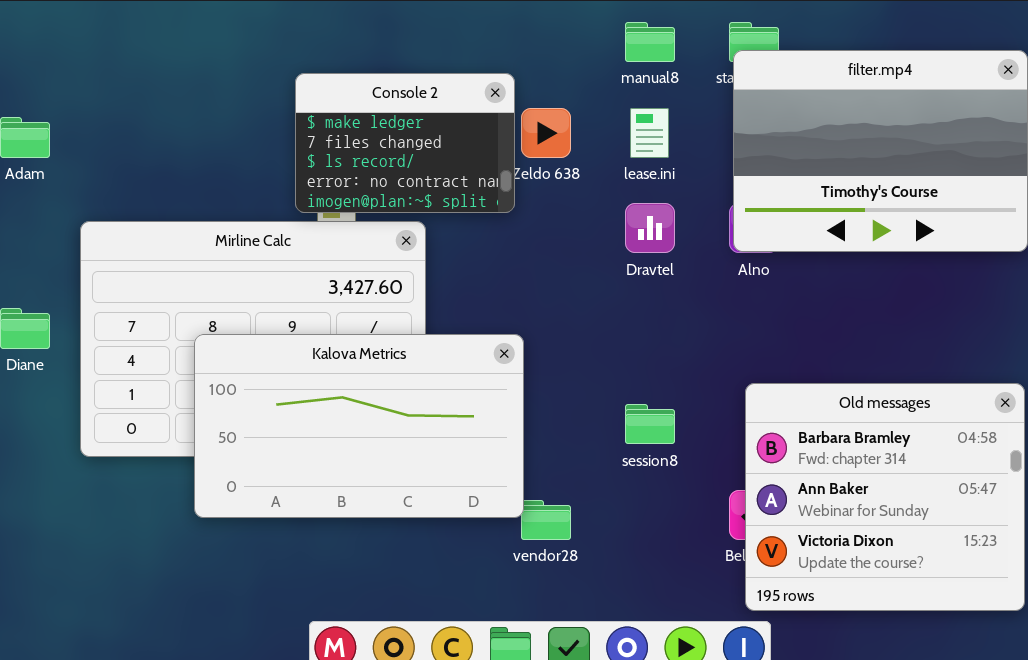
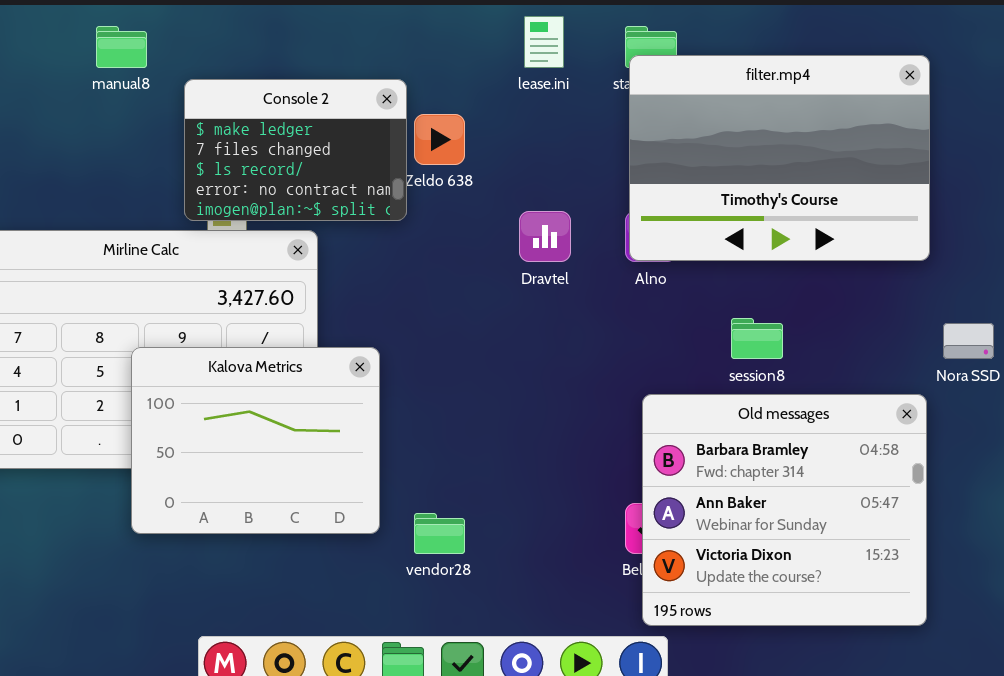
manual8: [625,22,675,62] -> [96,26,147,68], moved
lease.ini: [630,108,669,158] -> [524,16,564,68], moved
Kalova Metrics: [194,334,524,518] -> [131,347,380,534], moved, resized
session8: [625,404,675,444] -> [731,318,783,359], moved

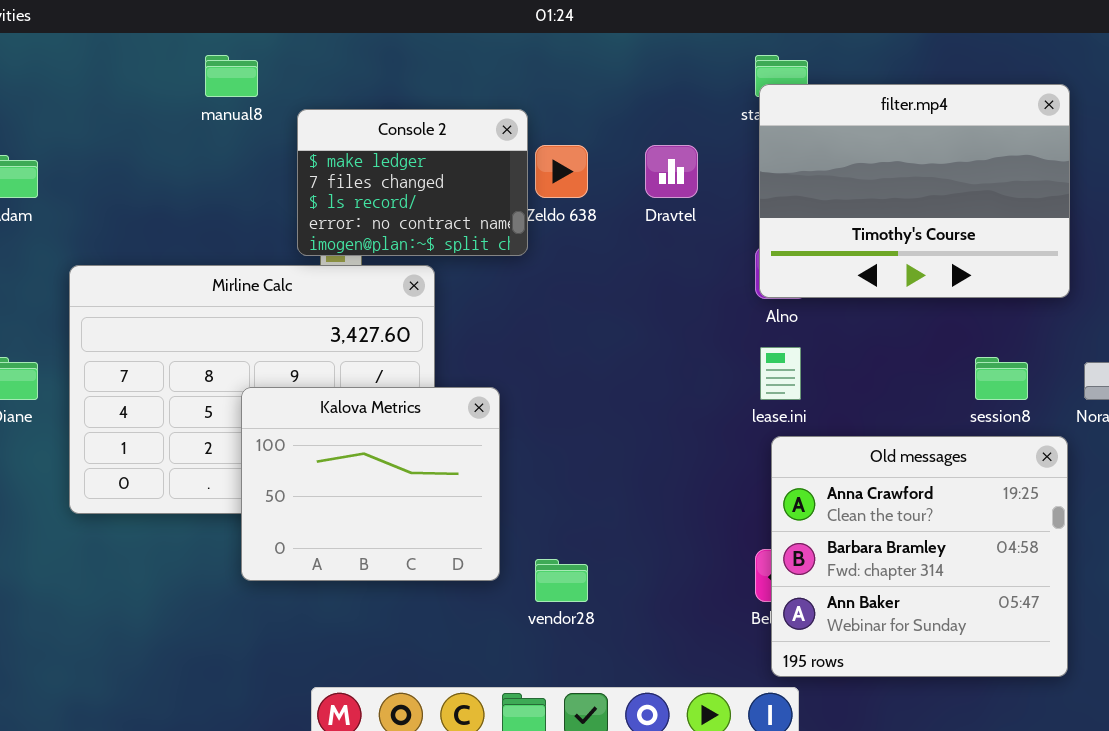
lease.ini: [524,16,564,68] -> [760,347,801,400], moved
Dravtel: [519,211,571,262] -> [645,145,698,198], moved
session8: [731,318,783,359] -> [975,357,1028,400], moved
Old messages: [642,394,927,626] -> [771,436,1068,677], scrolled up 1 row

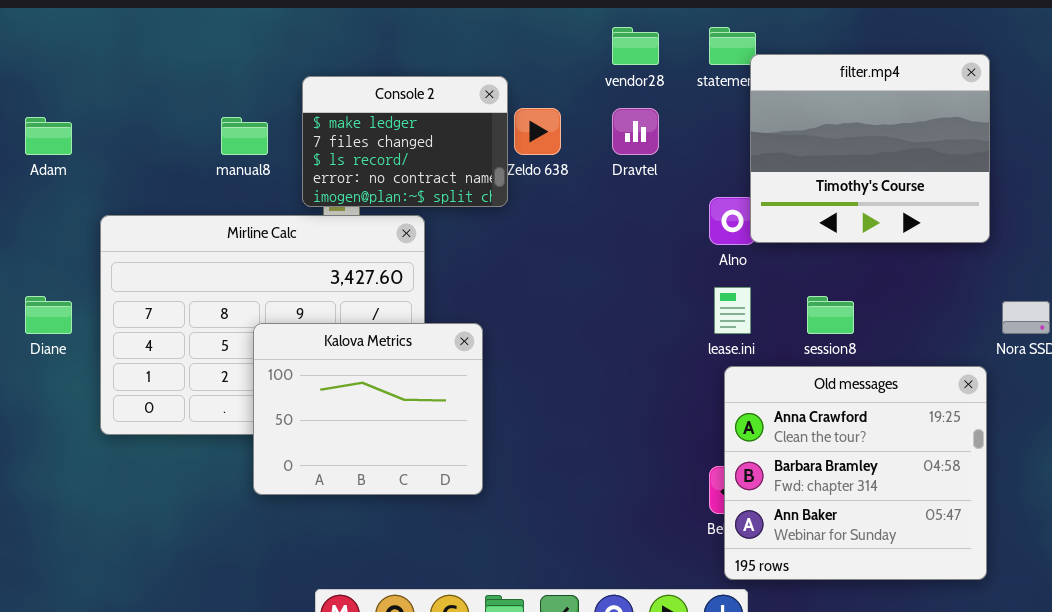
manual8: [205,55,258,97] -> [221,117,268,155], moved
filter.mp4: [759,84,1070,298] -> [750,54,990,243], resized
session8: [975,357,1028,400] -> [807,296,854,334], moved
vendor28: [535,559,588,602] -> [612,27,659,65], moved

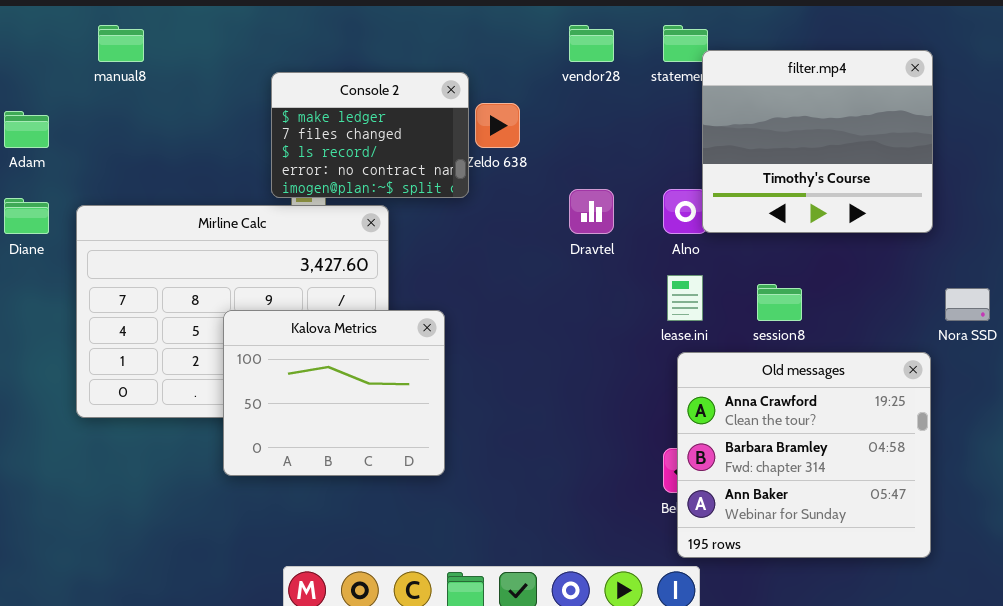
Dravtel: [612,108,659,155] -> [569,189,614,234], moved
manual8: [221,117,268,155] -> [98,25,144,62], moved
Diane: [25,296,72,334] -> [4,198,49,234], moved

